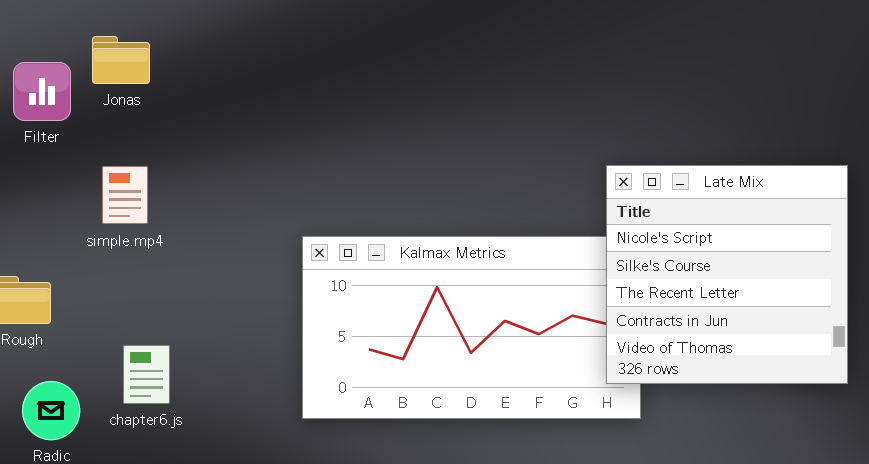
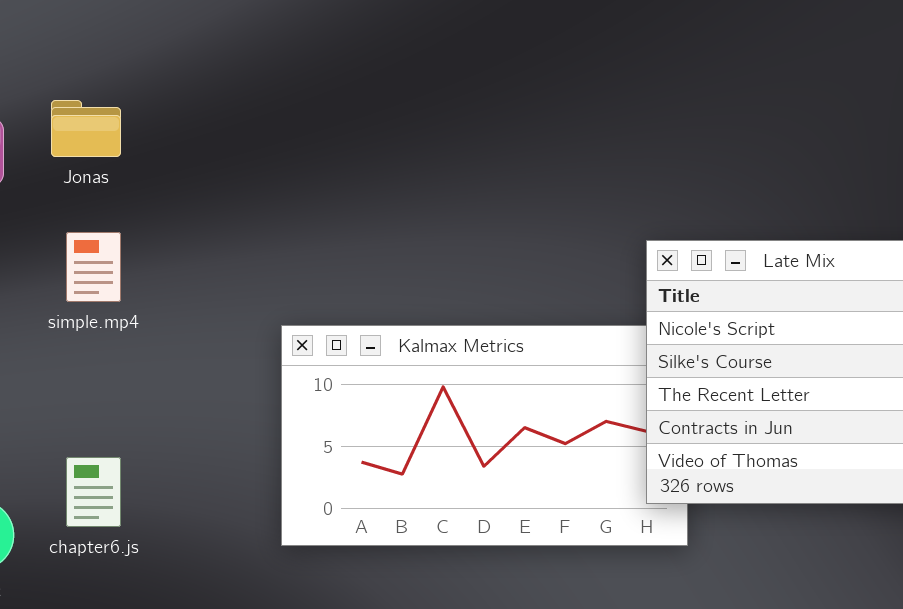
Jonas: [92,36,150,84] -> [51,100,121,157], moved
simple.mp4: [102,166,148,224] -> [66,232,121,302], moved

